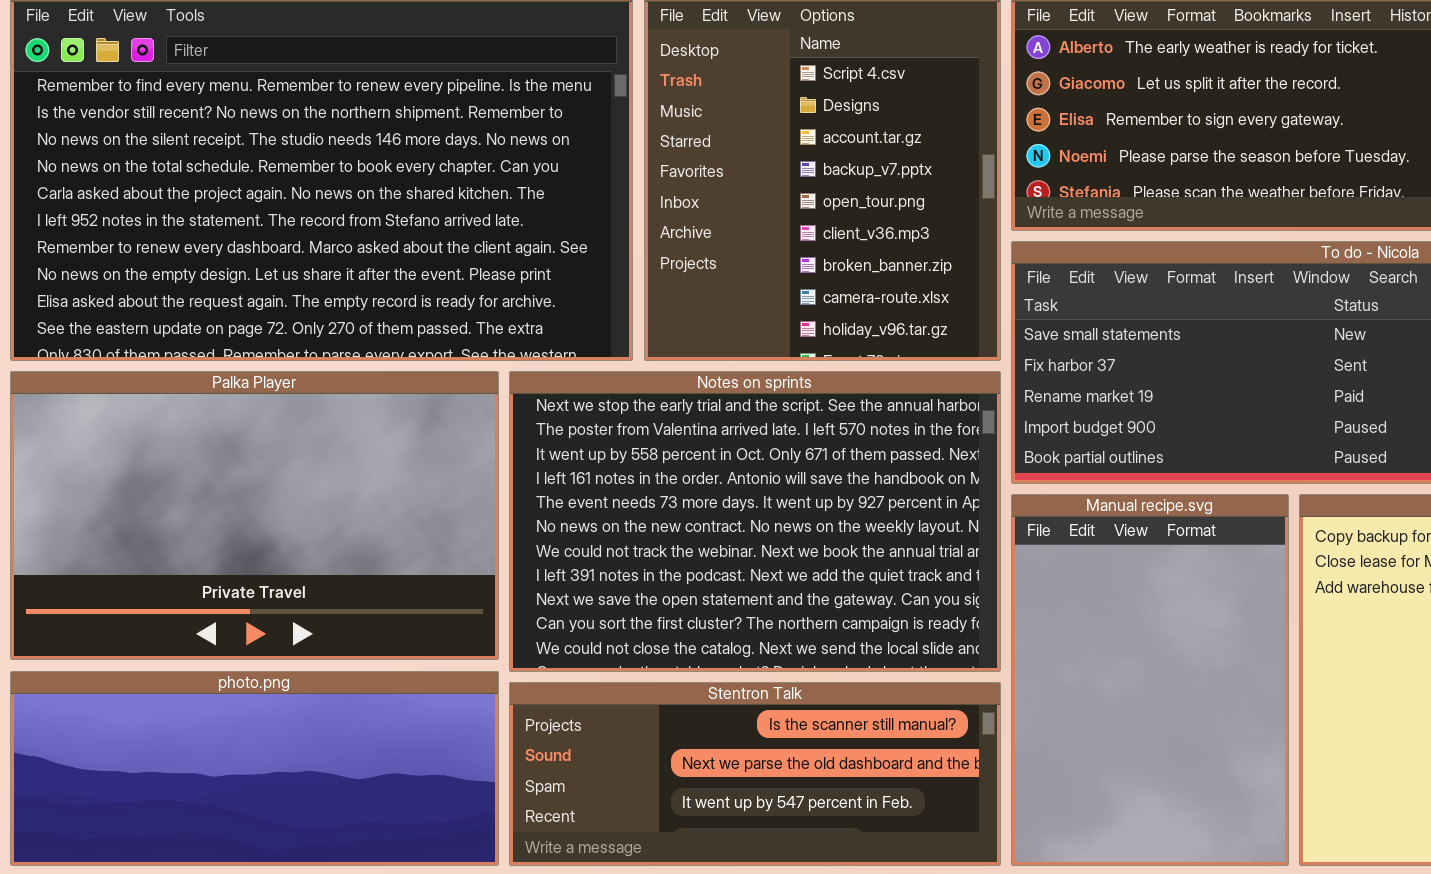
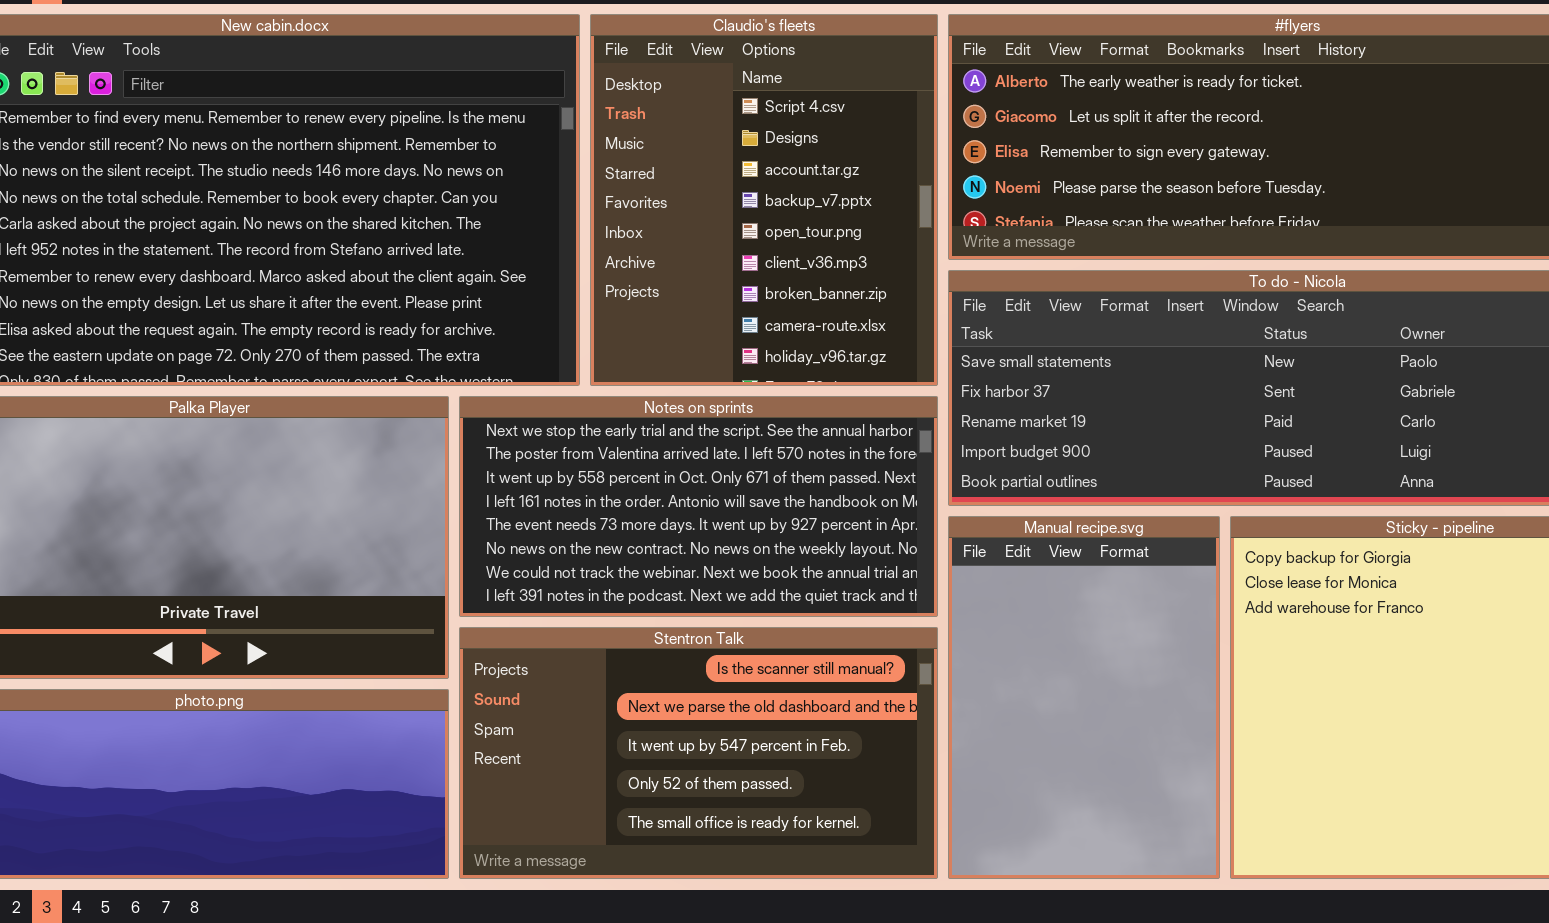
Notes on sprints: [509,371,1001,672] -> [459,396,938,617], resized
Stentron Talk: [509,682,1001,866] -> [459,627,938,879], resized

